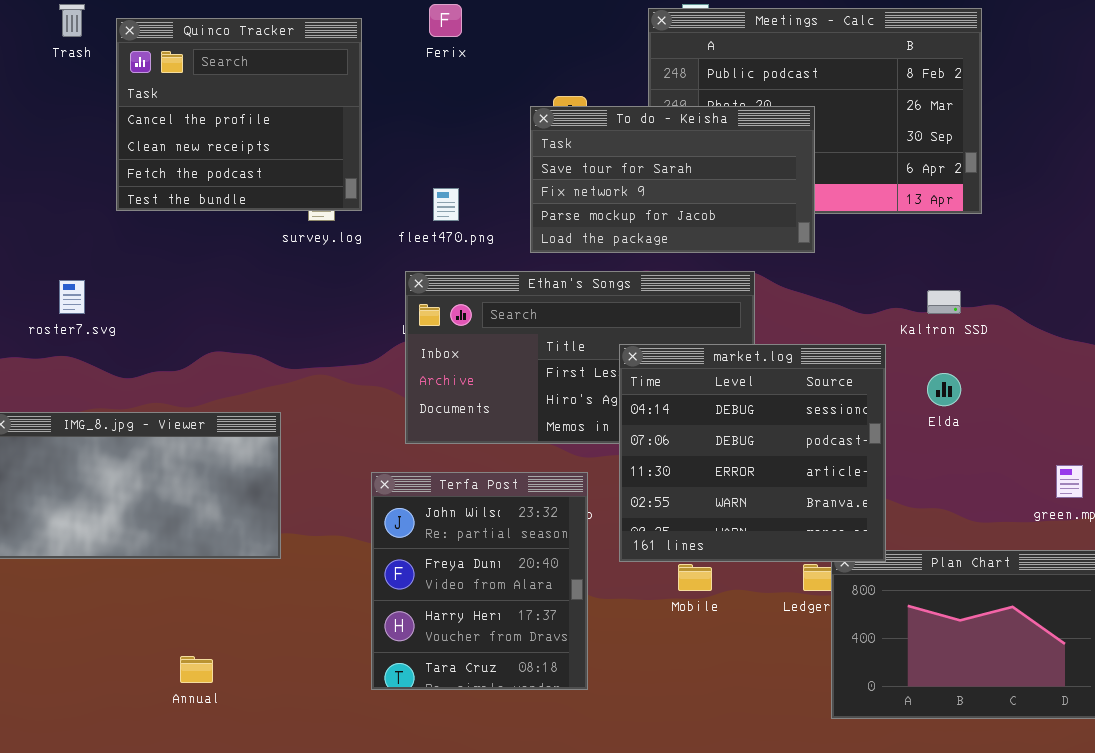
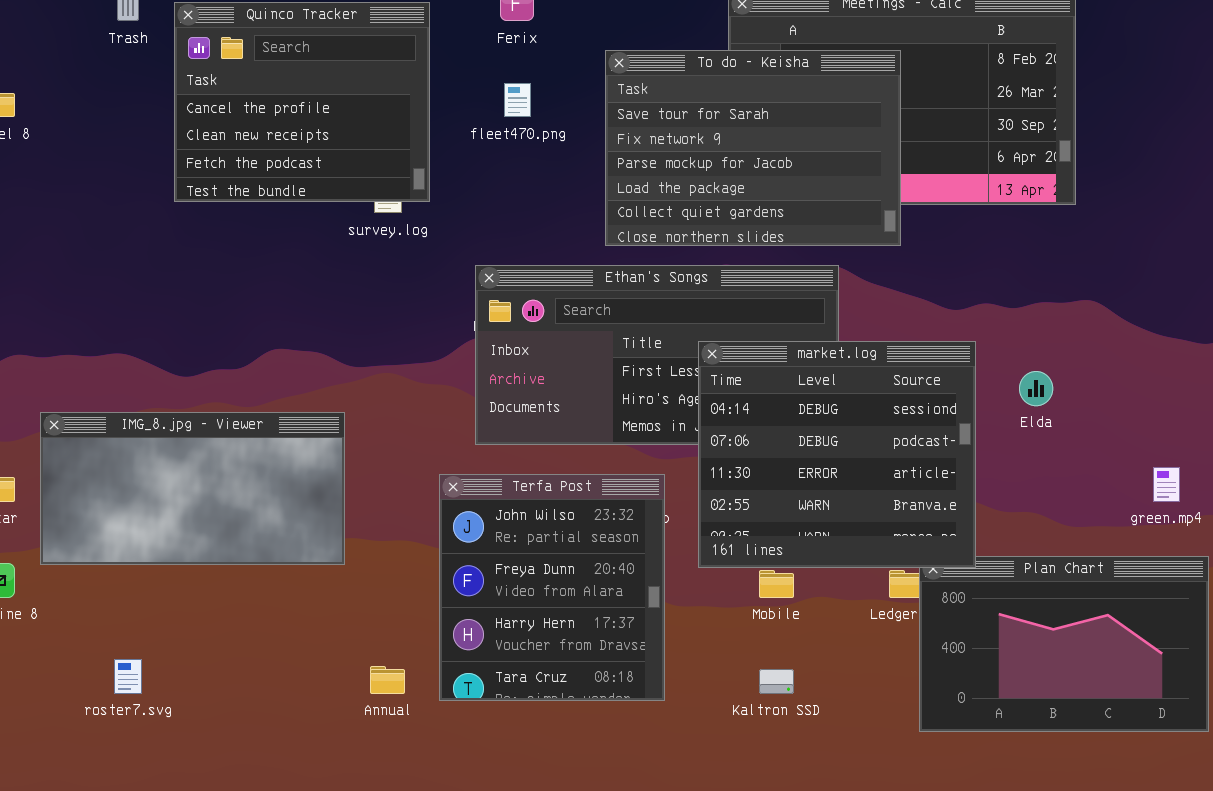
To do - Keisha: [530,106,815,253] -> [605,50,901,246], resized
fleet470.png: [433,188,459,221] -> [504,83,531,117], moved
roster7.svg: [59,280,85,314] -> [114,659,142,694], moved
Kaltron SSD: [927,290,961,314] -> [759,669,794,694], moved
Annual: [180,656,213,683] -> [370,666,405,694], moved

